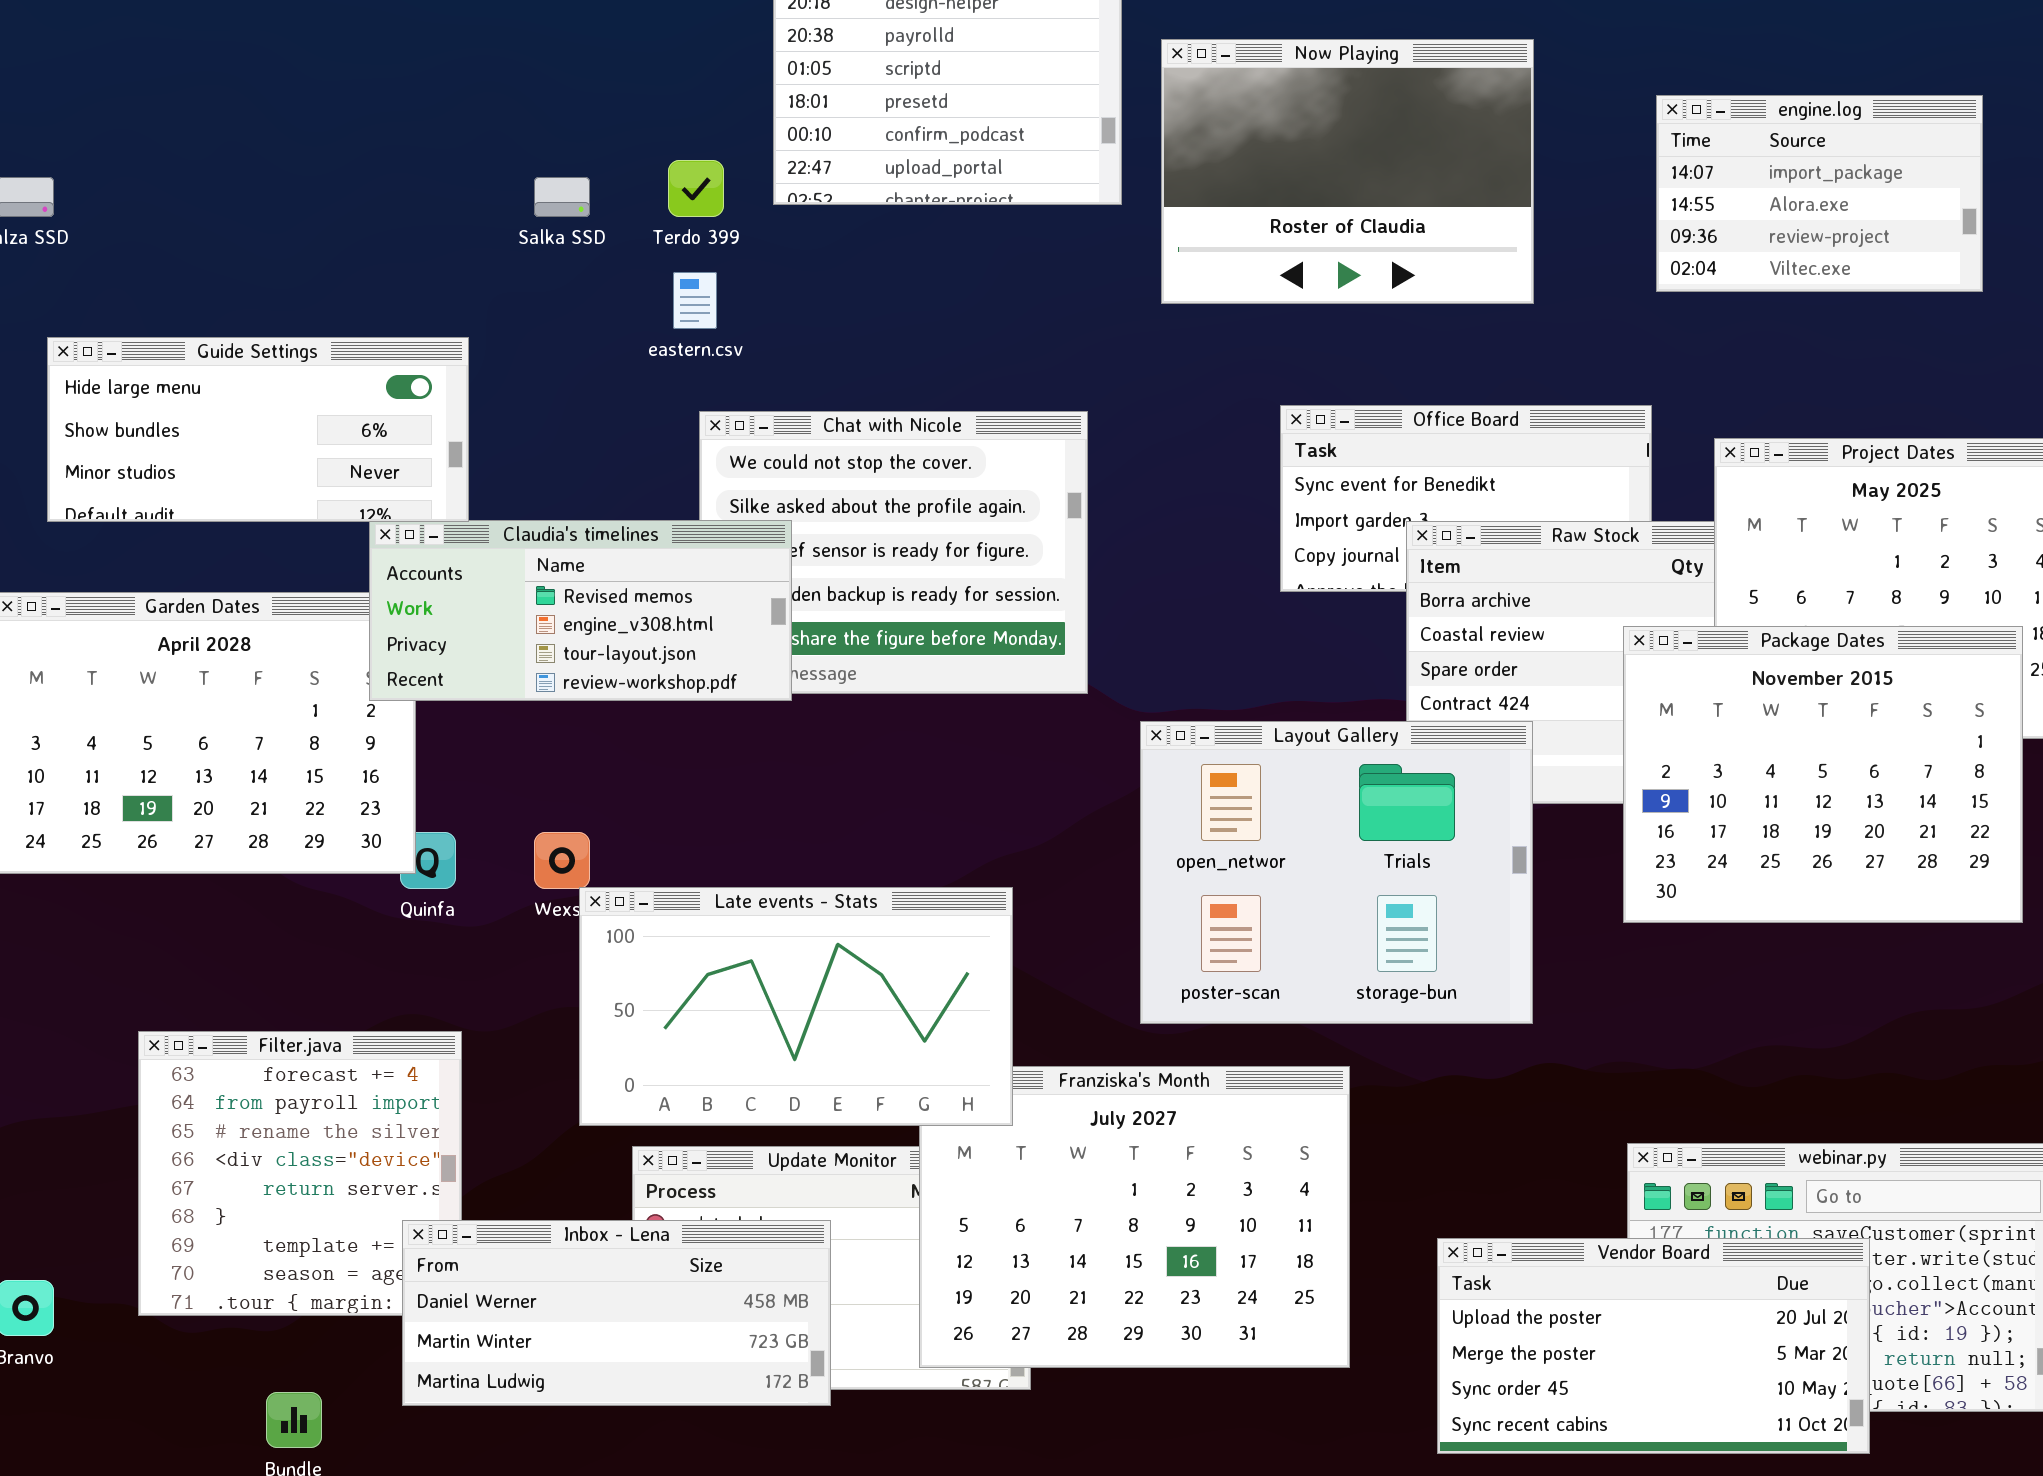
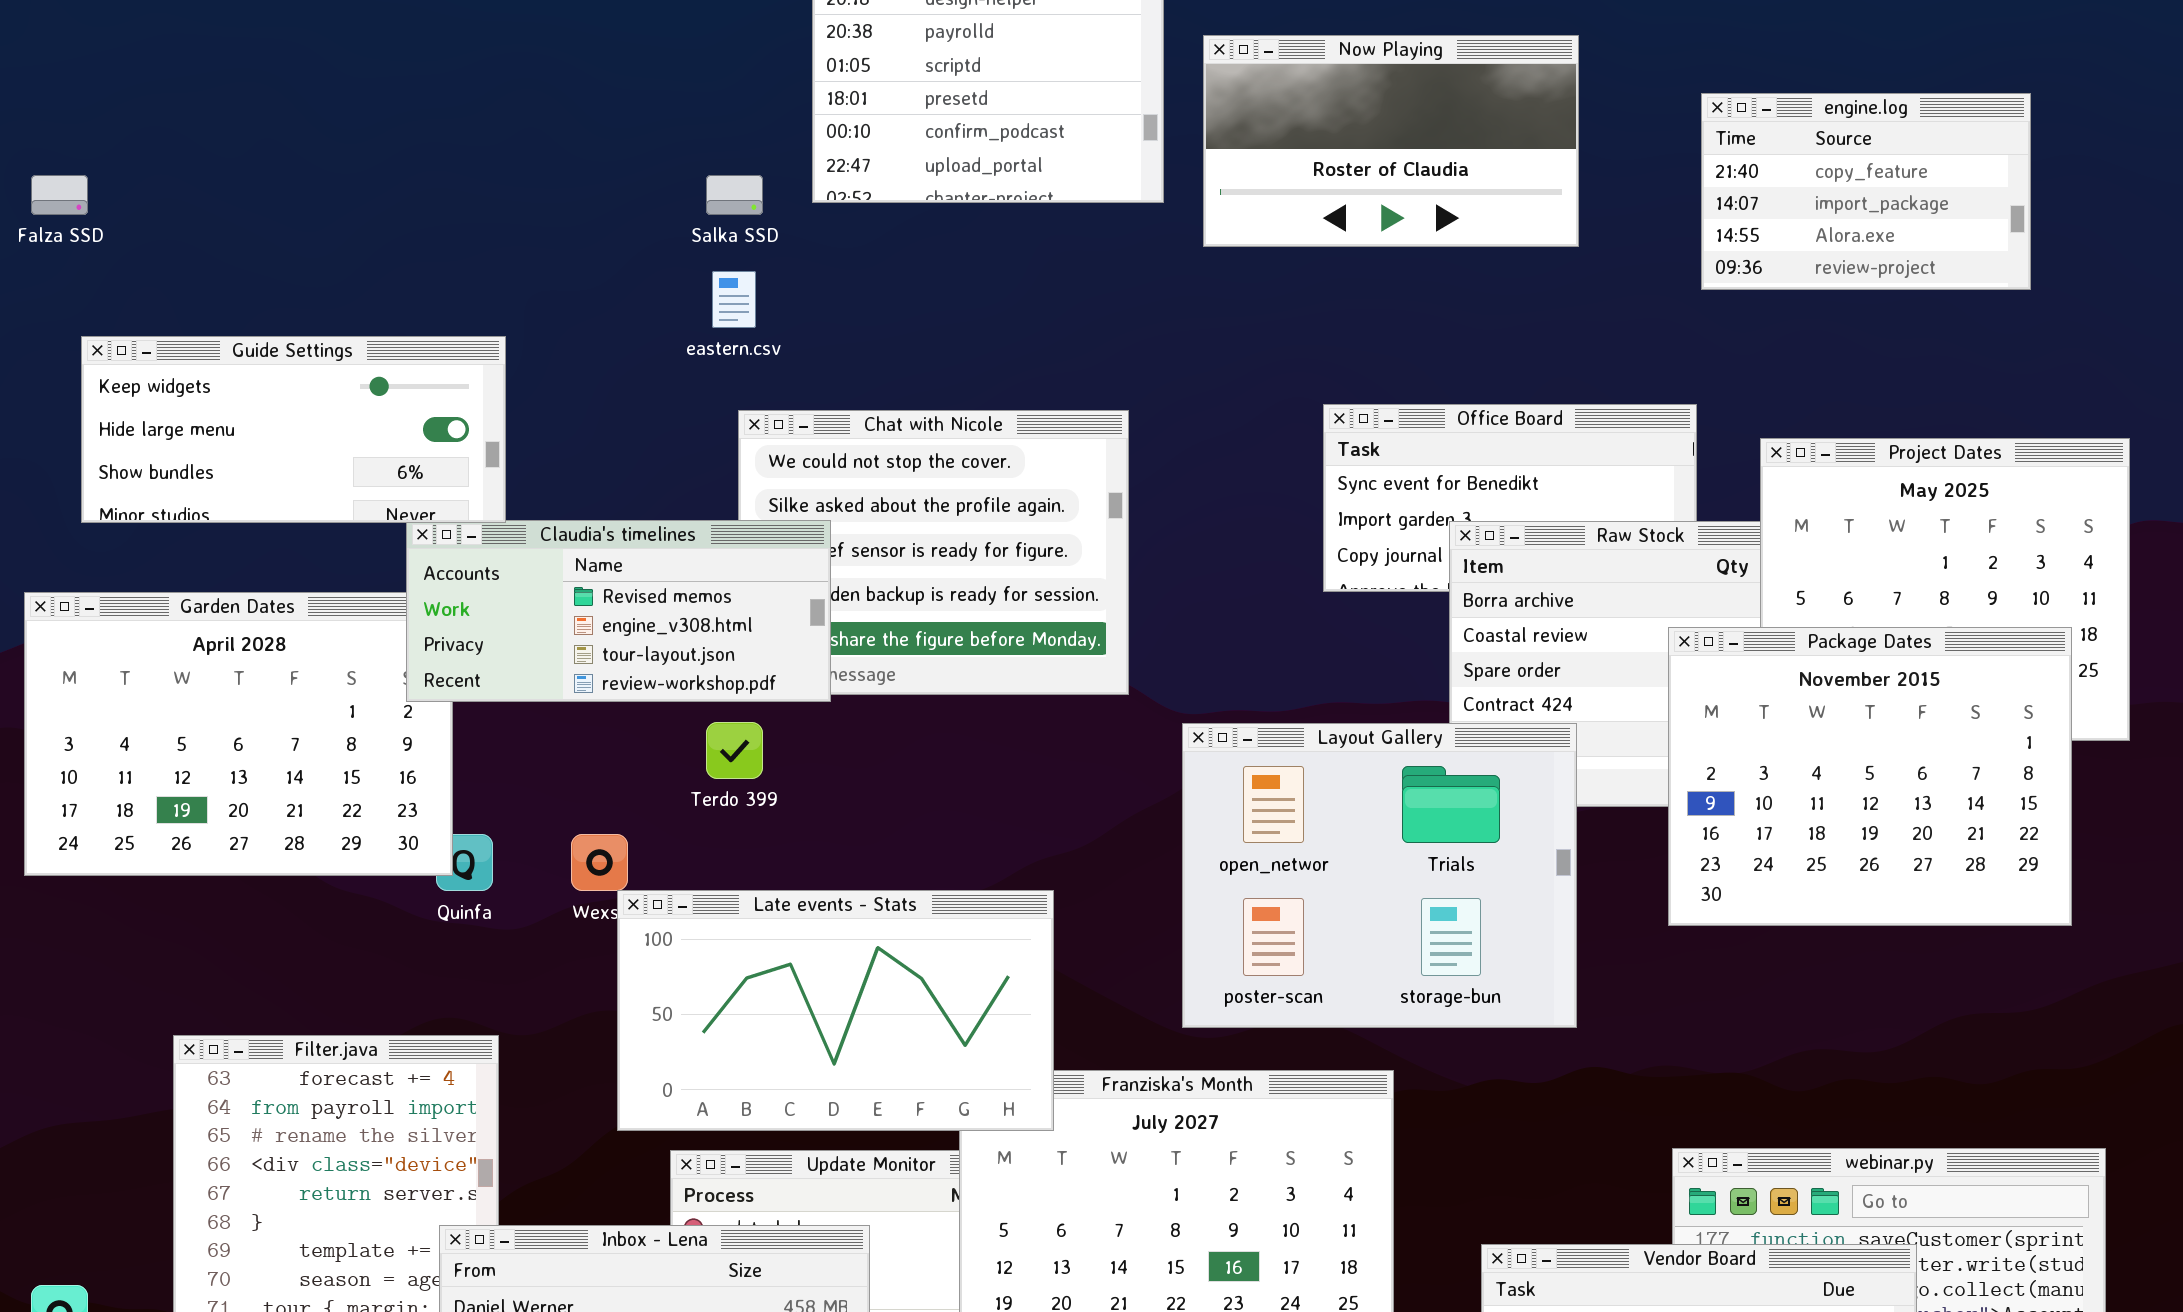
Now Playing: [1161,39,1534,304] -> [1203,35,1579,247], resized
engine.log: [1656,95,1983,292] -> [1701,93,2031,290], scrolled up 1 row
Terdo 399: [668,160,724,217] -> [706,722,763,779], moved
Salka SSD: [534,177,590,217] -> [706,175,763,215], moved
Guide Settings: [47,337,469,522] -> [81,336,506,523], scrolled up 1 row

